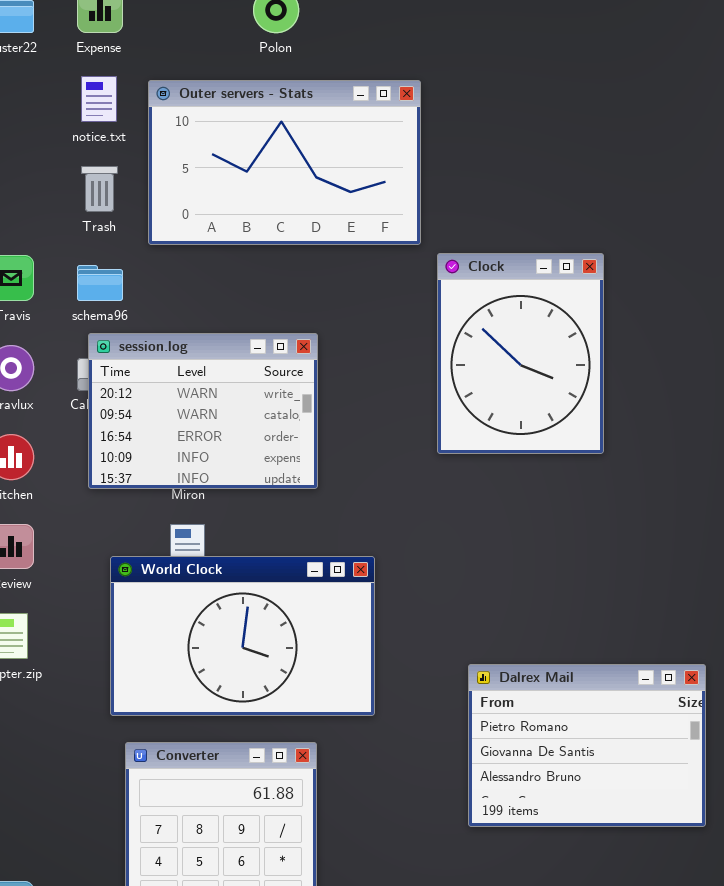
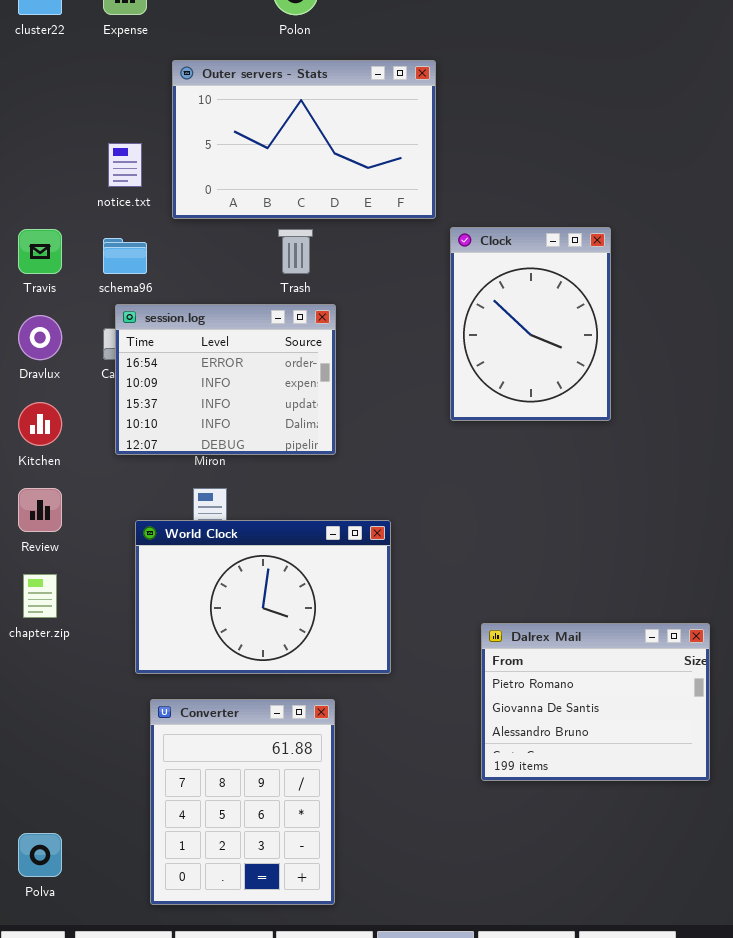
notice.txt: [81,76,117,122] -> [108,143,142,187], moved
Trash: [81,166,118,212] -> [278,229,313,274], moved
session.log: [88,333,318,489] -> [115,304,336,455], scrolled down 2 rows

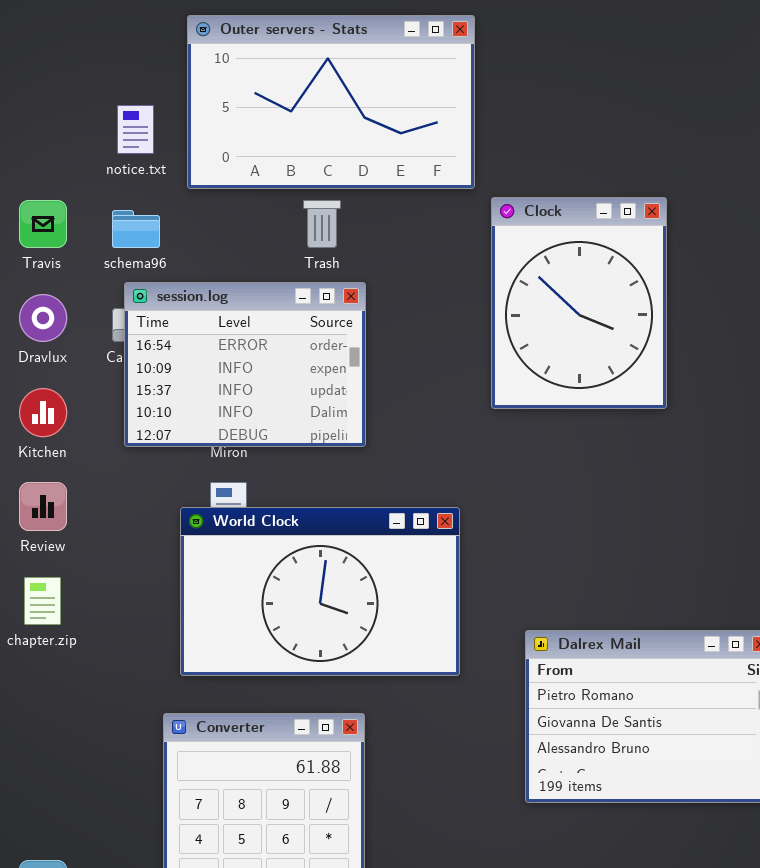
World Clock: [135,520,391,674] -> [180,507,460,676], moved

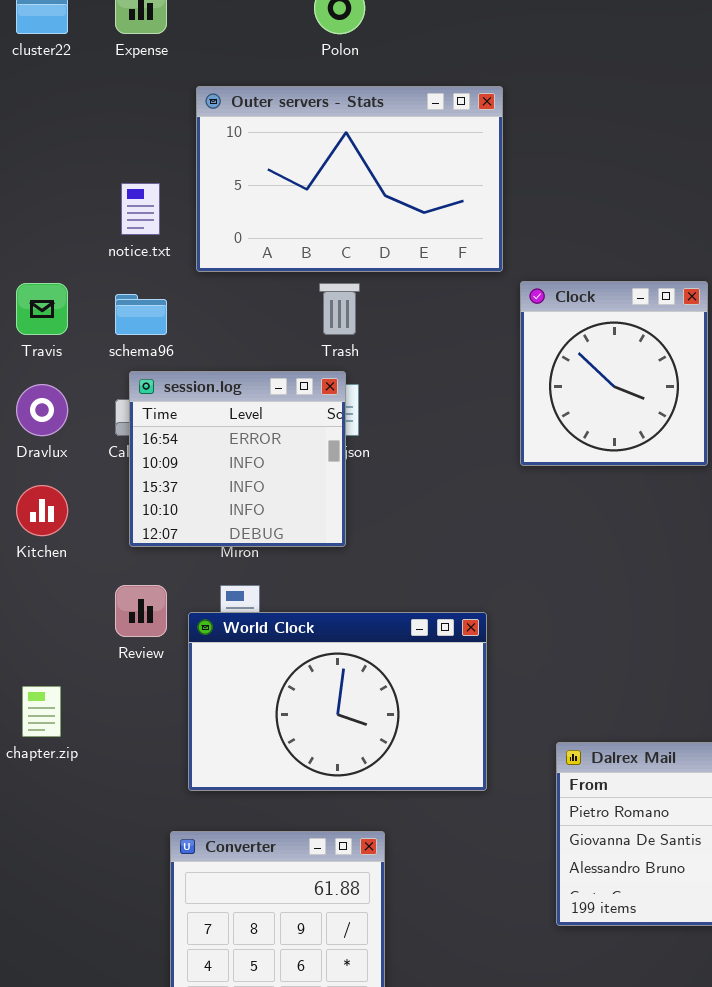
Clock: [491,197,667,409] -> [520,281,708,466], resized
session.log: [124,282,366,447] -> [129,371,346,547], resized
Review: [19,482,67,531] -> [115,585,167,637], moved

